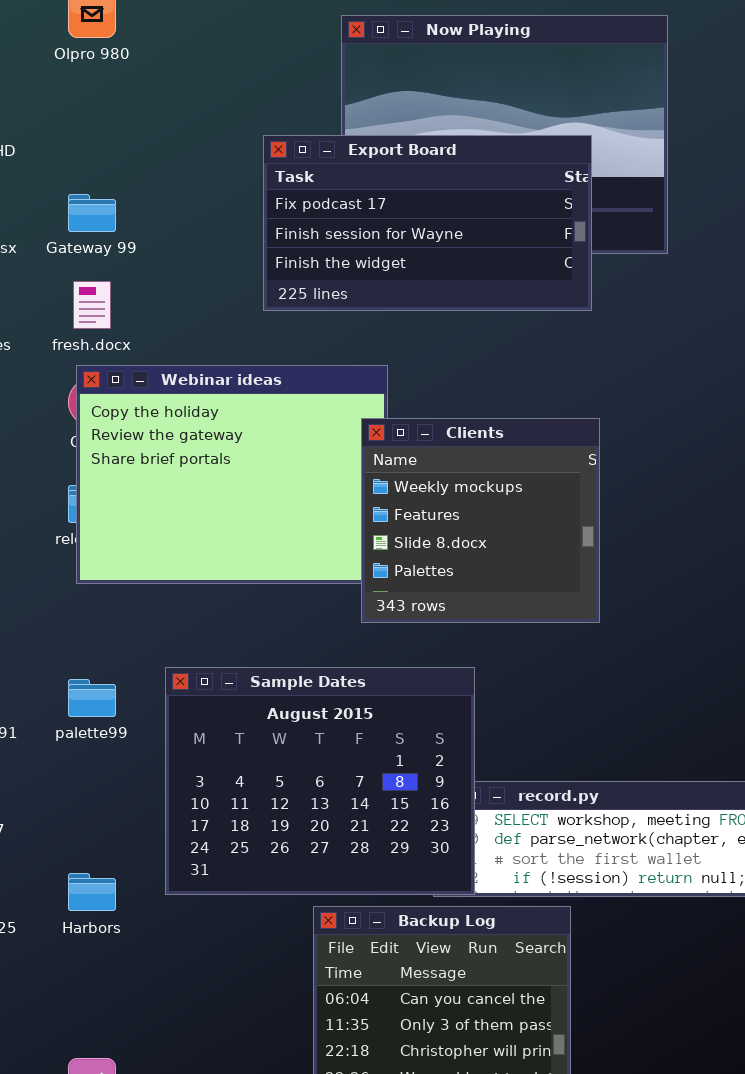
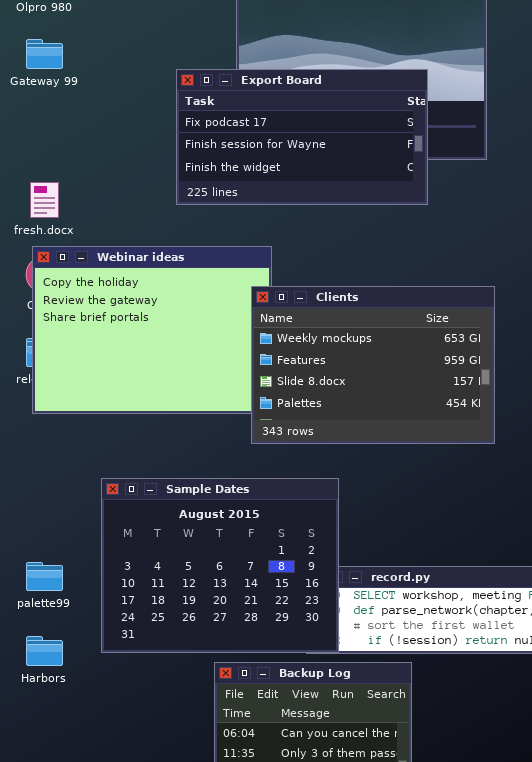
Gateway 99: [68,194,116,232] -> [26,39,63,69], moved
Clients: [361,418,600,623] -> [251,286,495,444], resized
palette99: [68,679,116,717] -> [26,562,63,591], moved

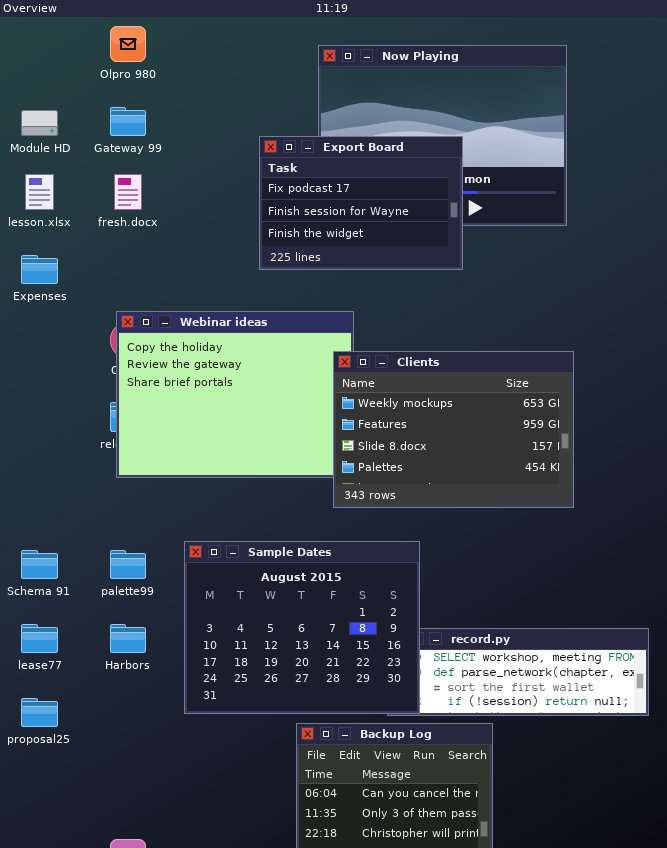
Export Board: [176,69,428,205] -> [259,136,463,270], resized
fresh.docx: [30,182,59,218] -> [114,174,142,210], moved
palette99: [26,562,63,591] -> [110,550,146,579], moved
Harbors: [26,636,63,666] -> [110,624,146,653], moved

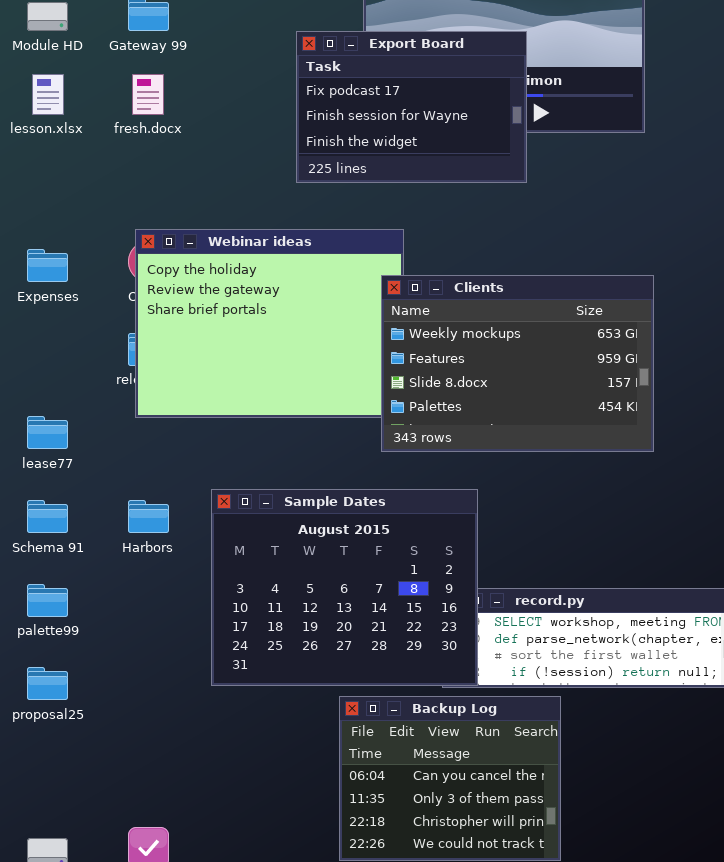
Expenses: [21,255,58,284] -> [27,249,68,282], moved
palette99: [110,550,146,579] -> [27,584,68,617], moved
lease77: [21,624,58,653] -> [27,416,68,449], moved
Harbors: [110,624,146,653] -> [128,500,169,533], moved

